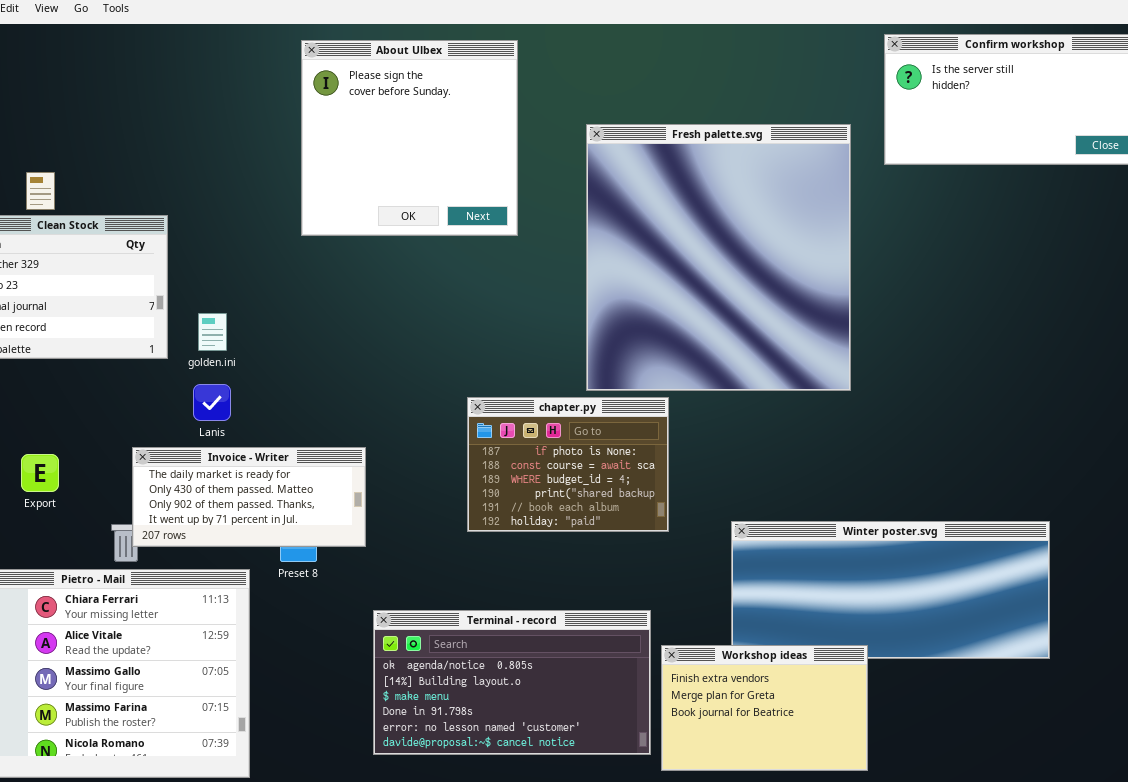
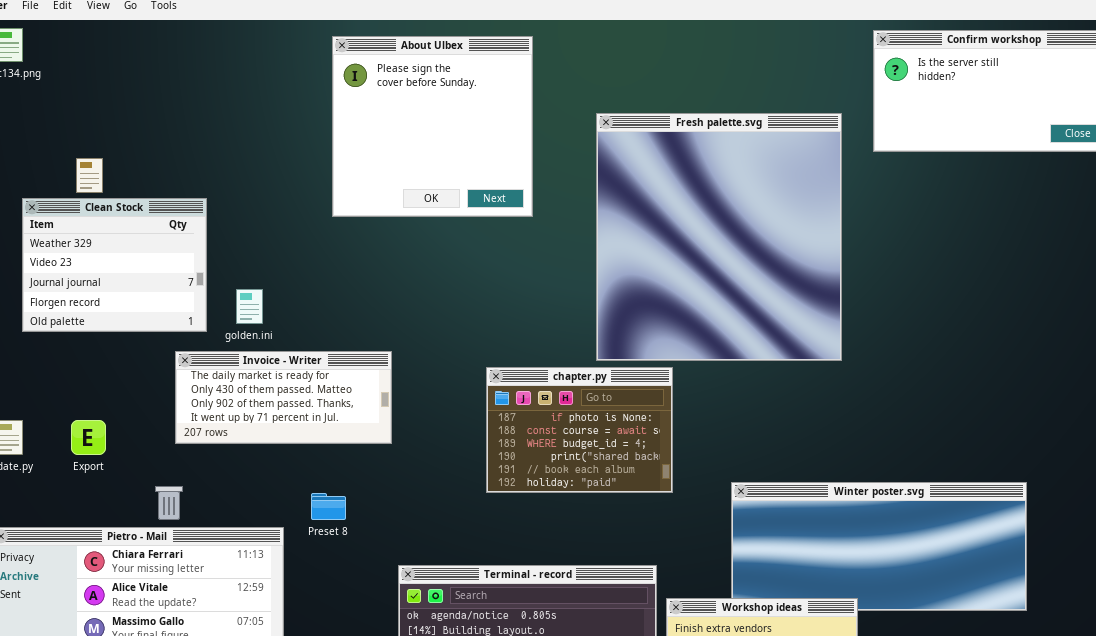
Invoice - Writer: [132,447,366,547] -> [175,351,392,444], moved

